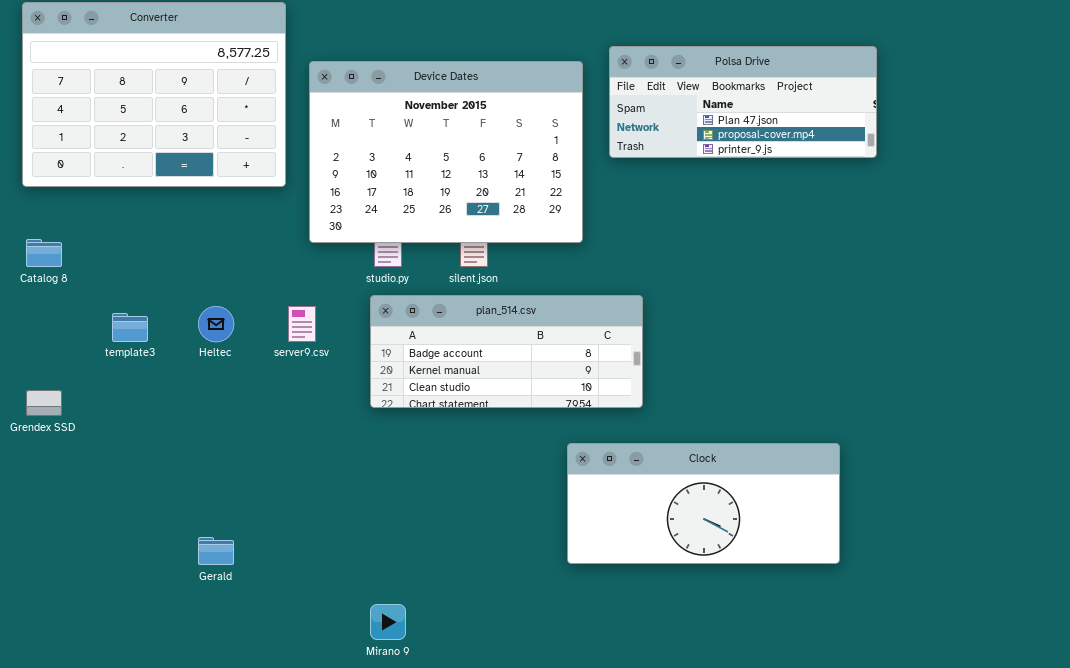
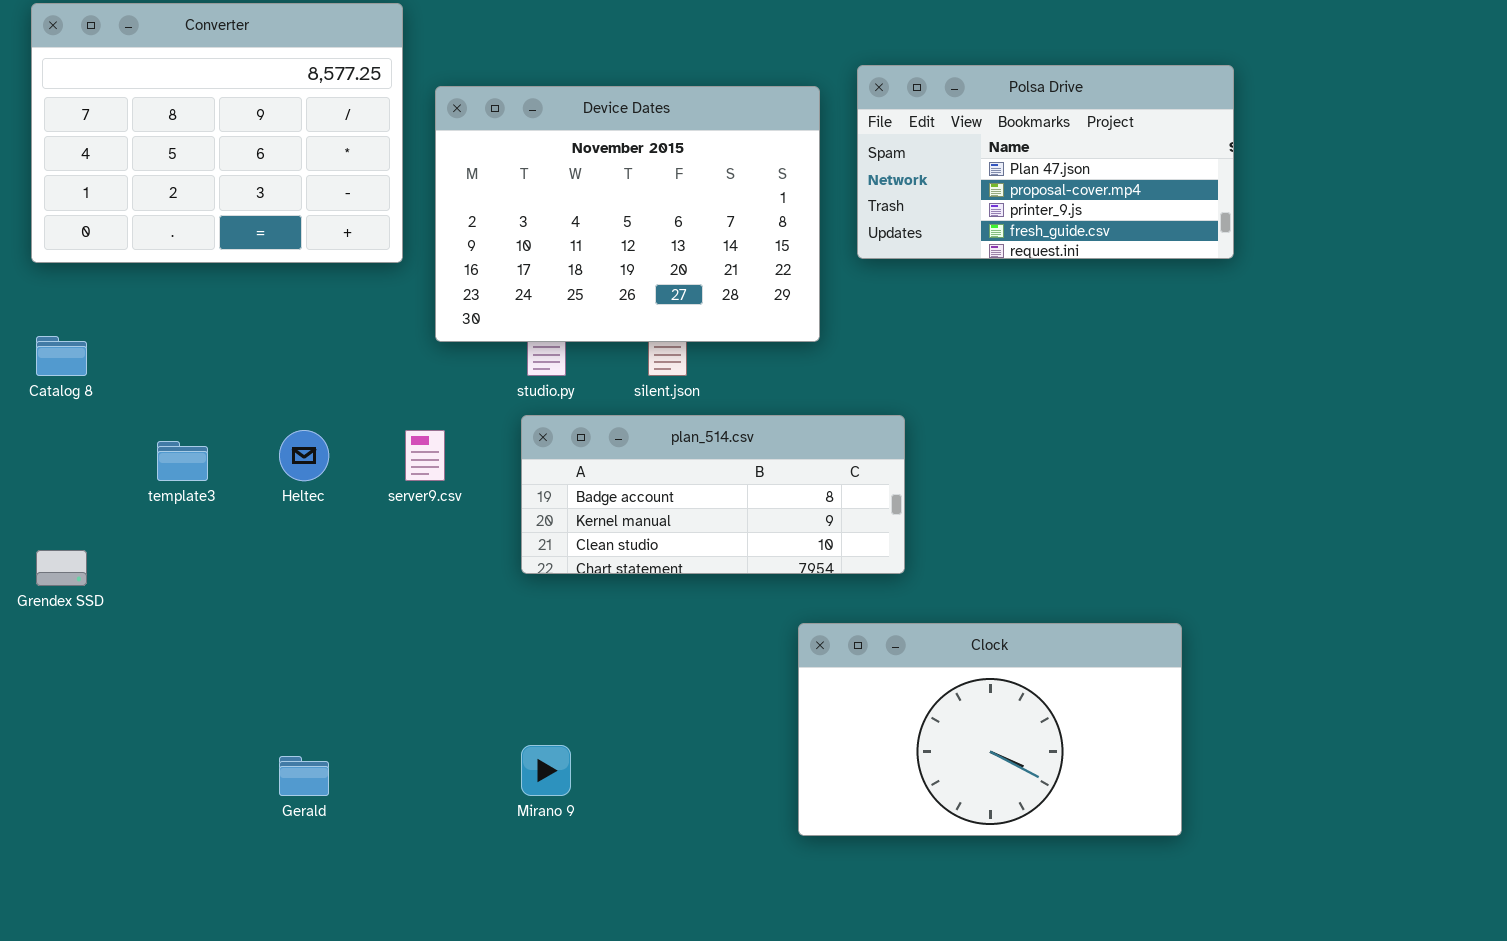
Polsa Drive: [609,46,877,158] -> [857,65,1234,259], resized
Clock: [567,443,840,564] -> [798,623,1182,836], resized
Mirano 9: [370,604,406,640] -> [521,745,571,796], moved

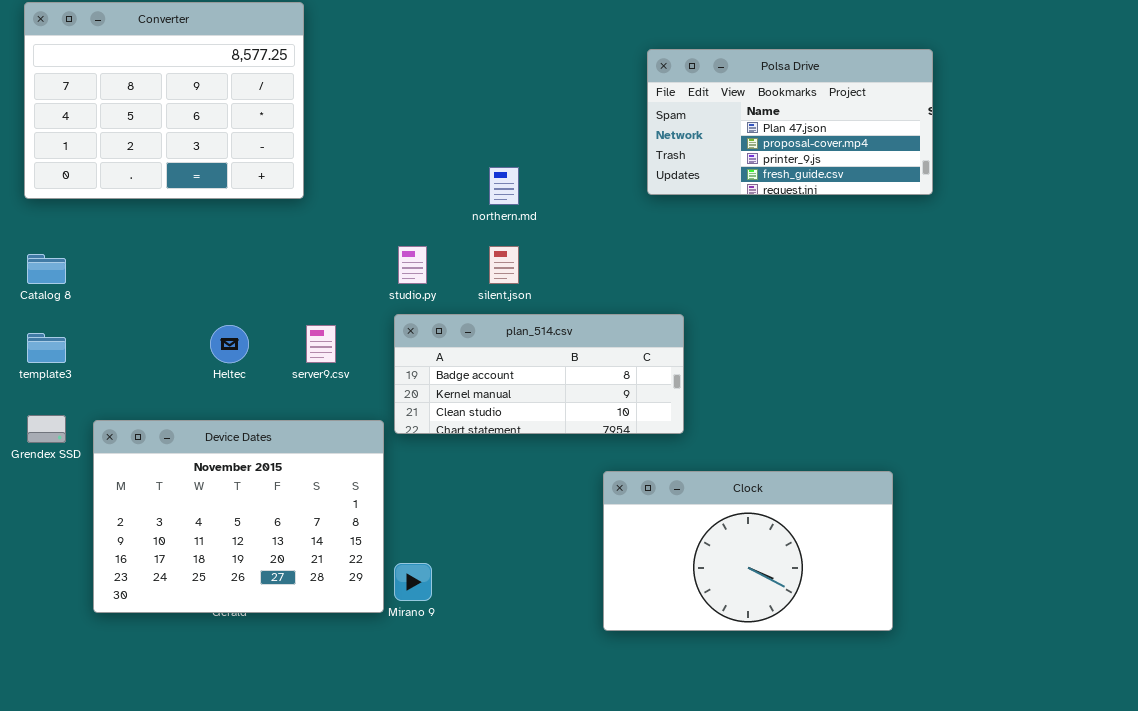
Device Dates: [435,86,820,342] -> [93,420,384,613], moved
template3: [157,441,208,481] -> [27,333,66,363], moved

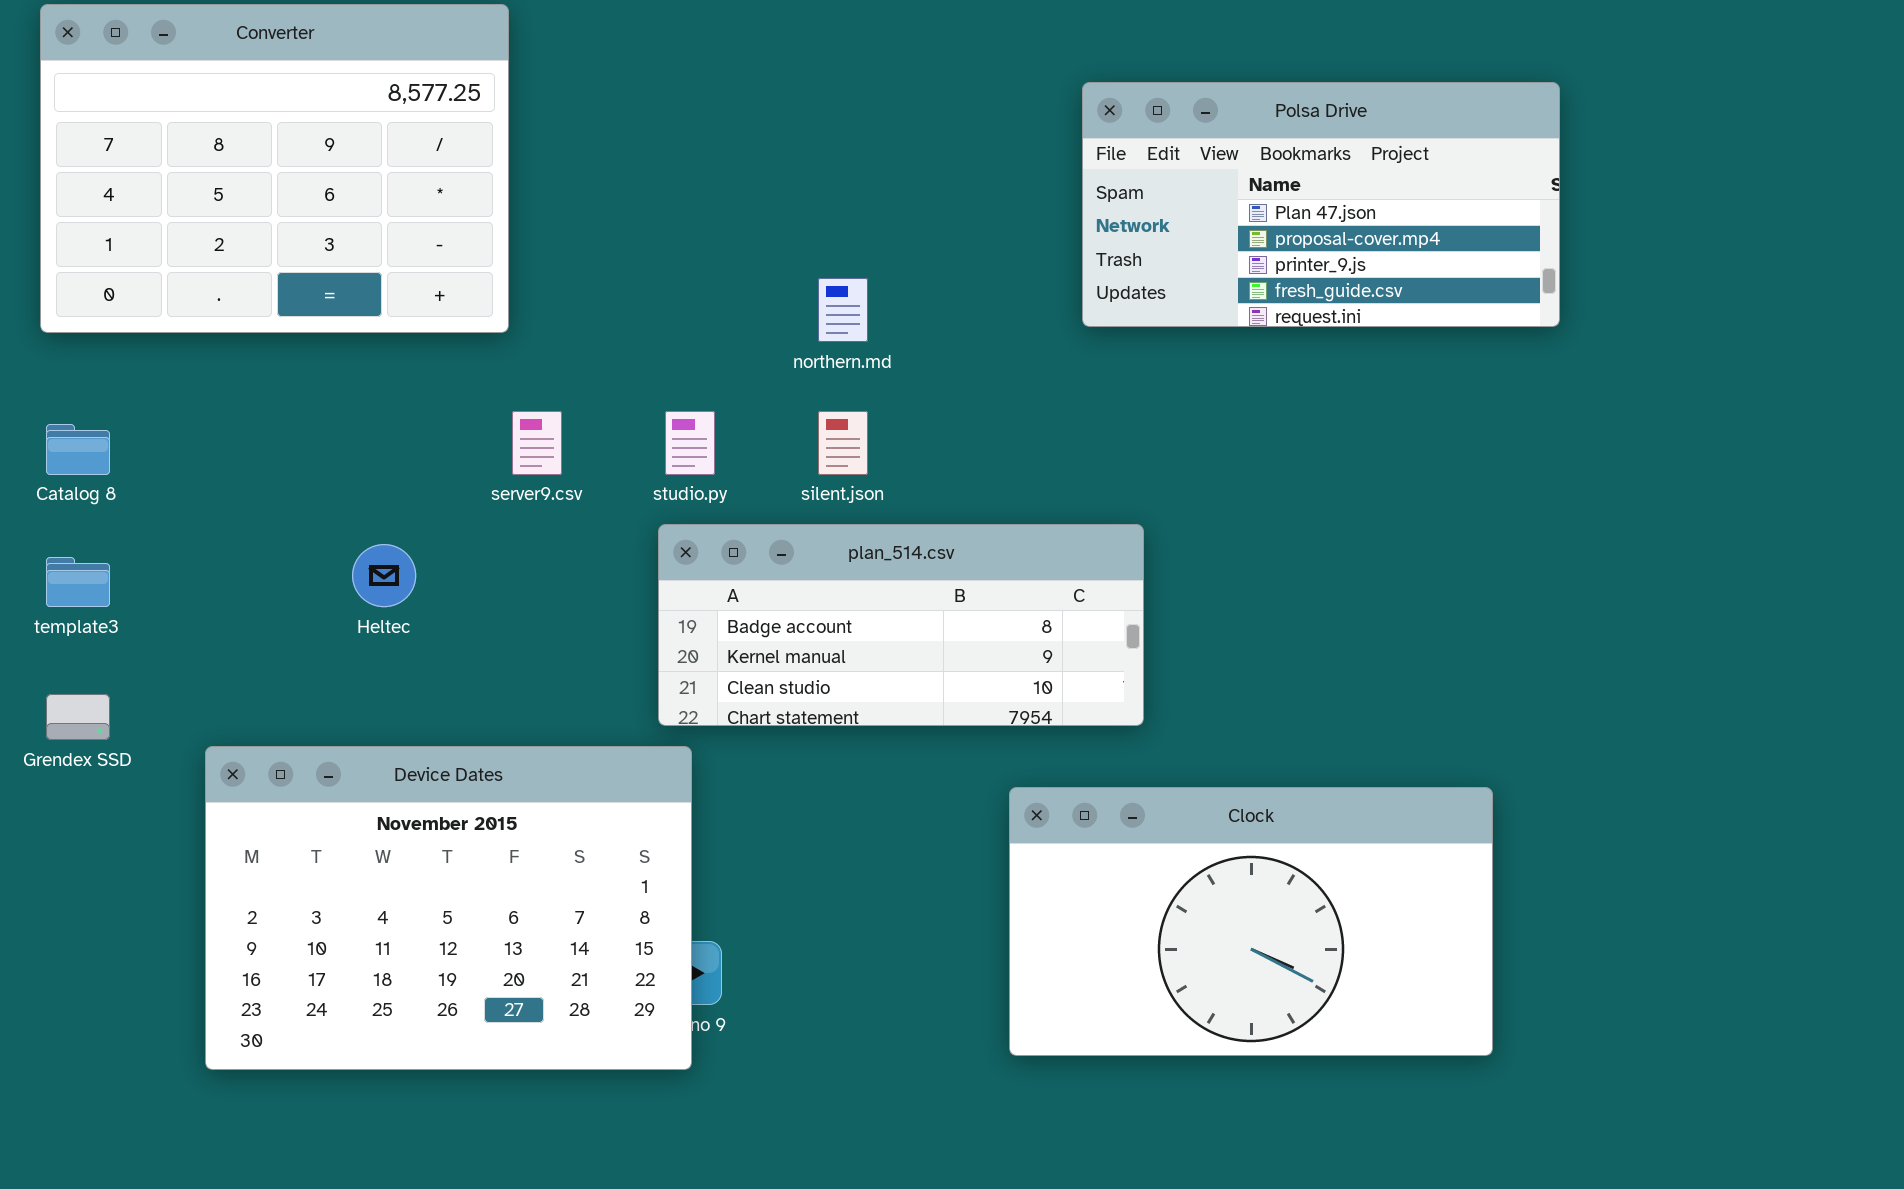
server9.csv: [306,325,336,363] -> [512,411,562,475], moved
Device Dates: [93,420,384,613] -> [205,746,692,1070], moved

